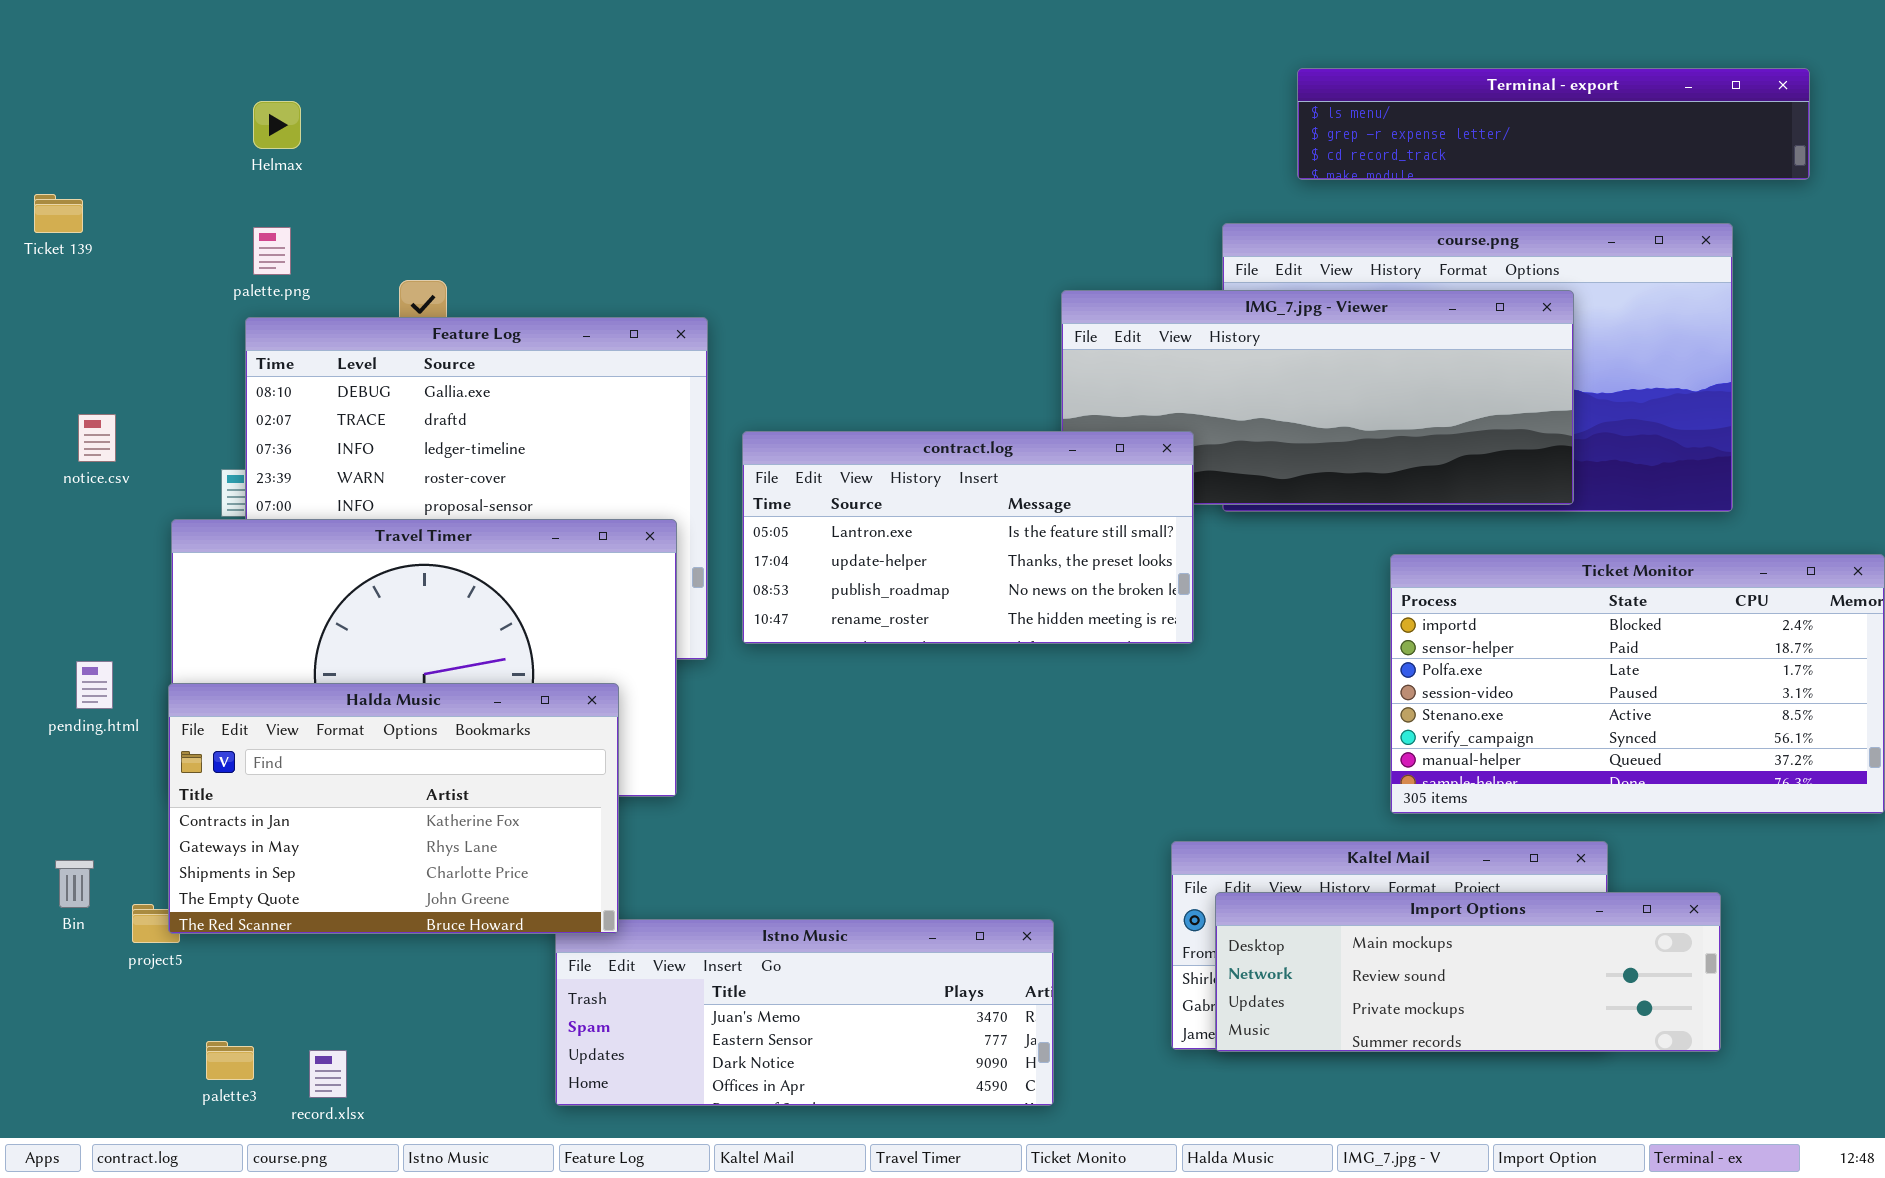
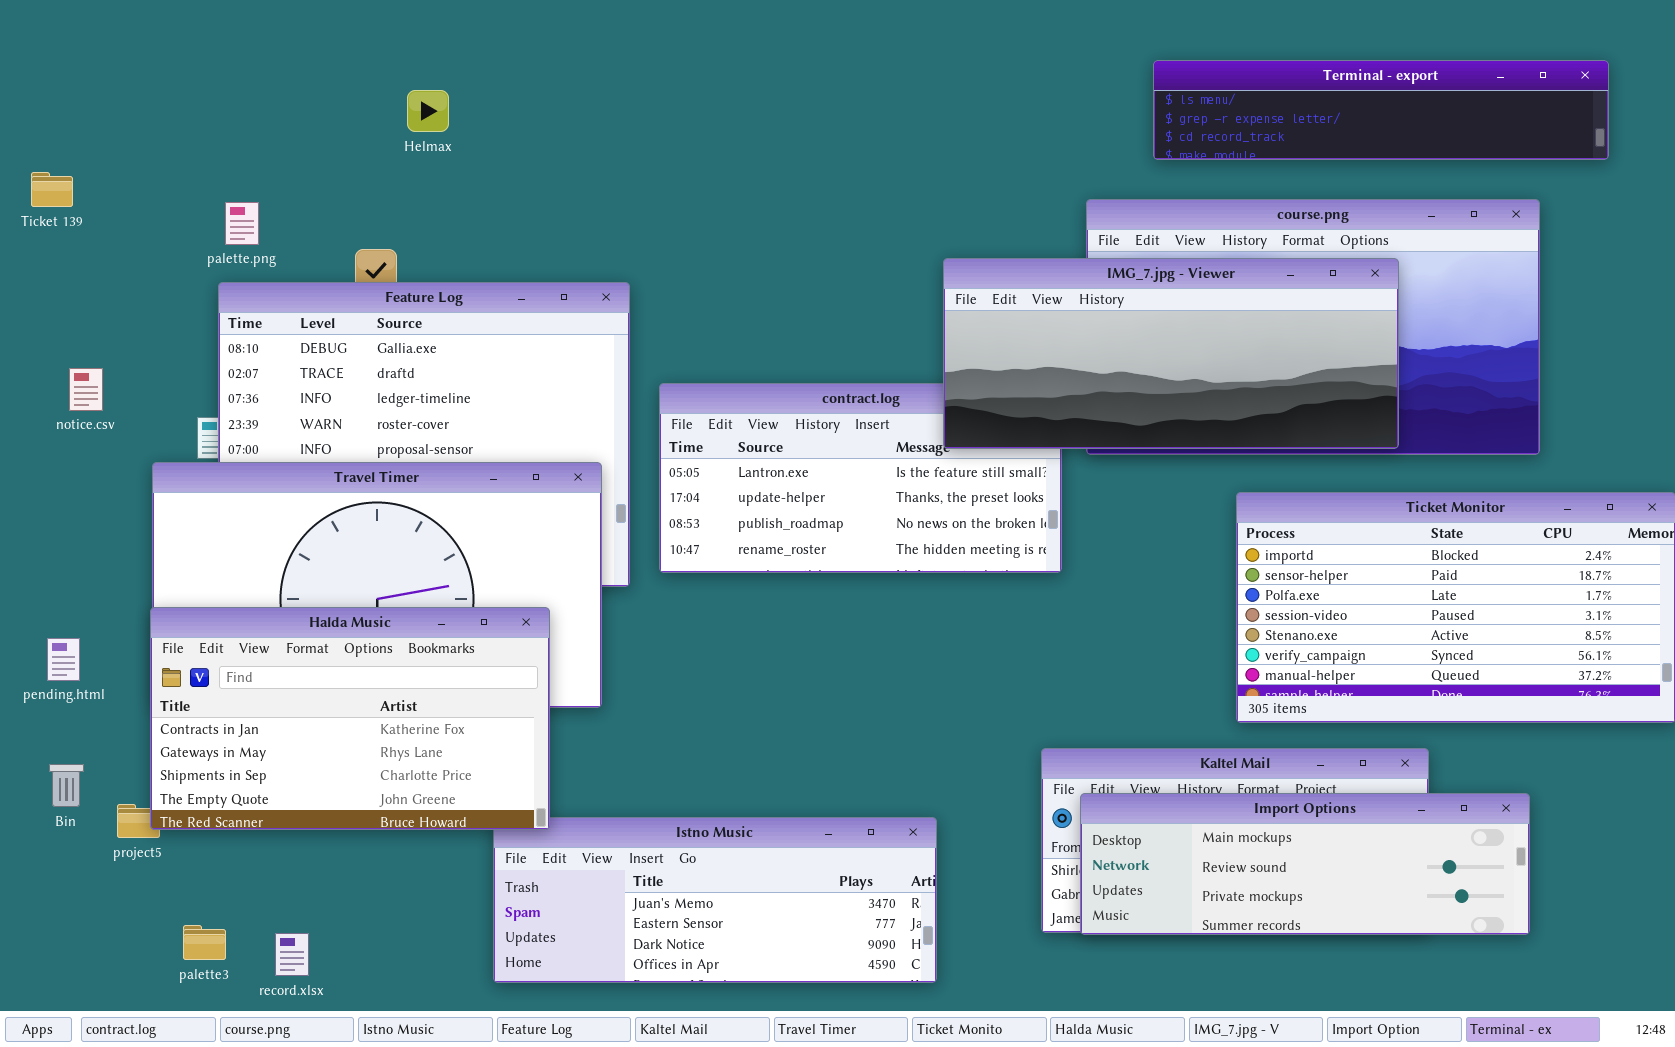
Helmax: [253,101,301,149] -> [407,90,449,132], moved
IMG_7.jpg - Viewer: [1061,290,1574,505] -> [943,258,1399,449], raised
pending.html: [76,661,113,709] -> [47,638,80,681], moved

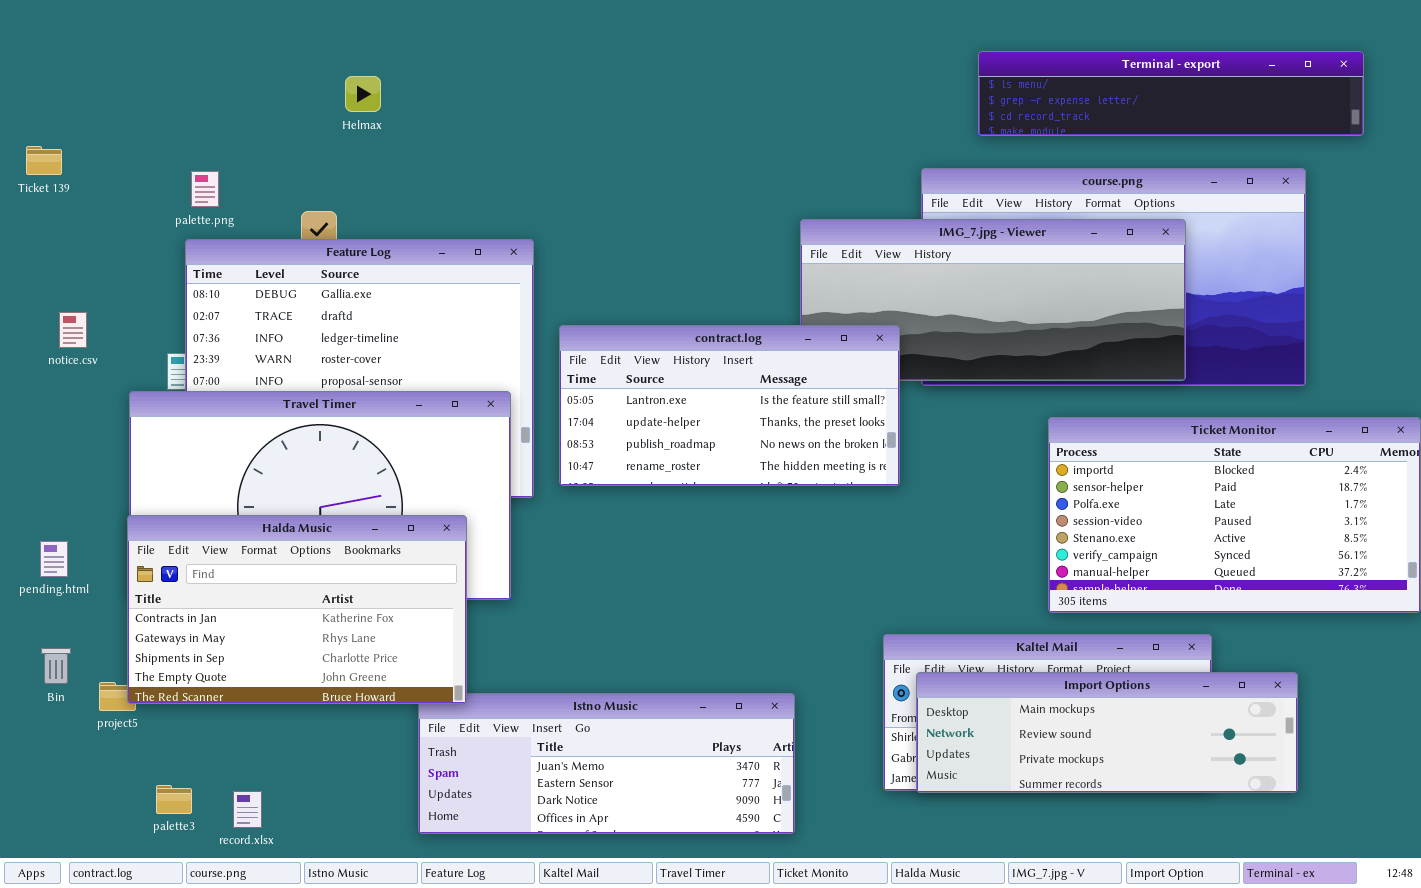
contract.log: [659,383,1062,573] -> [559,325,900,486], raised

